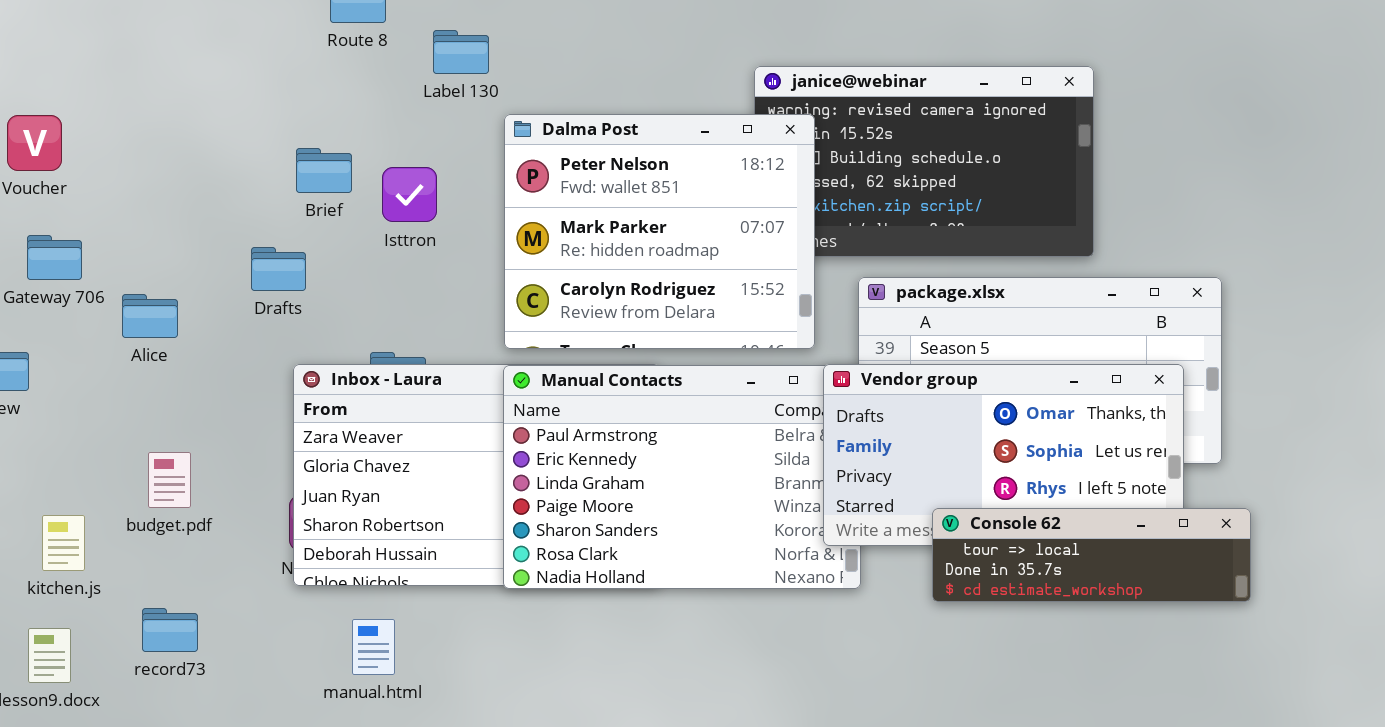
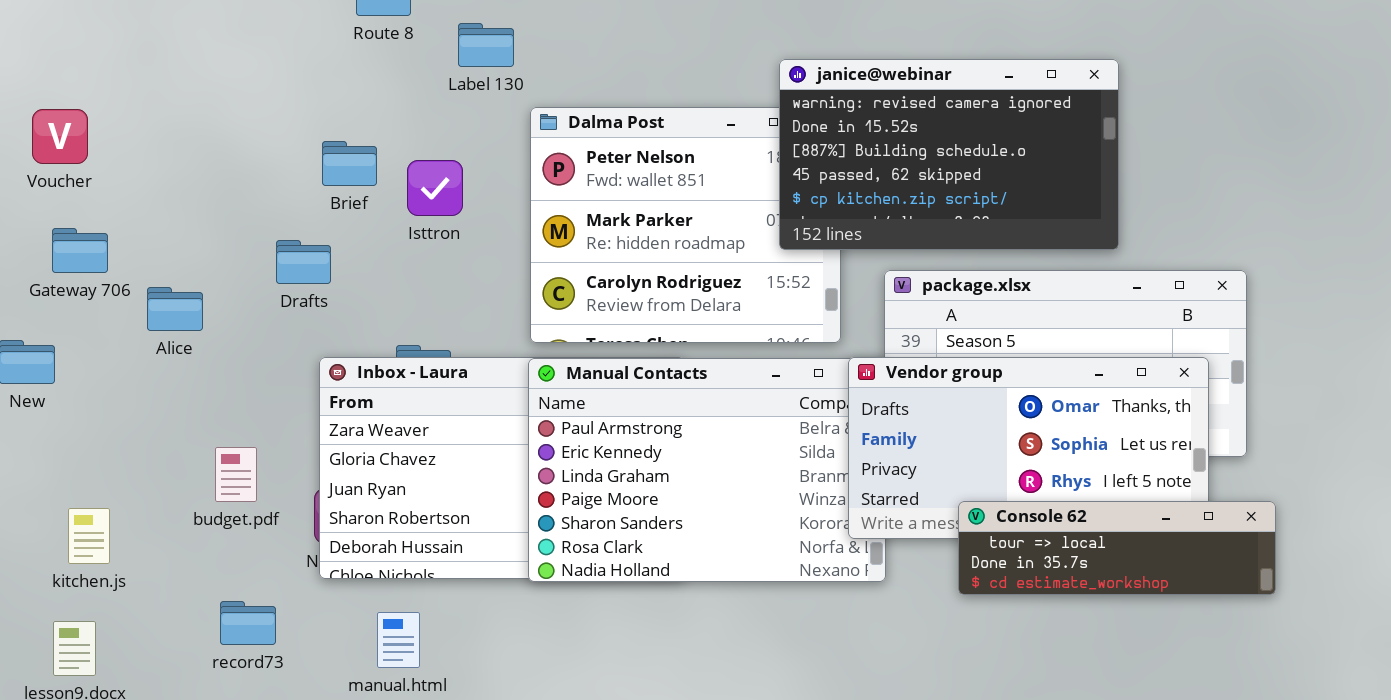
janice@webinar: [754,66,1094,257] -> [779,59,1119,250], raised
budget.pdf: [148,452,191,508] -> [215,447,257,502], moved
record73: [142,608,198,652] -> [220,601,276,645], moved

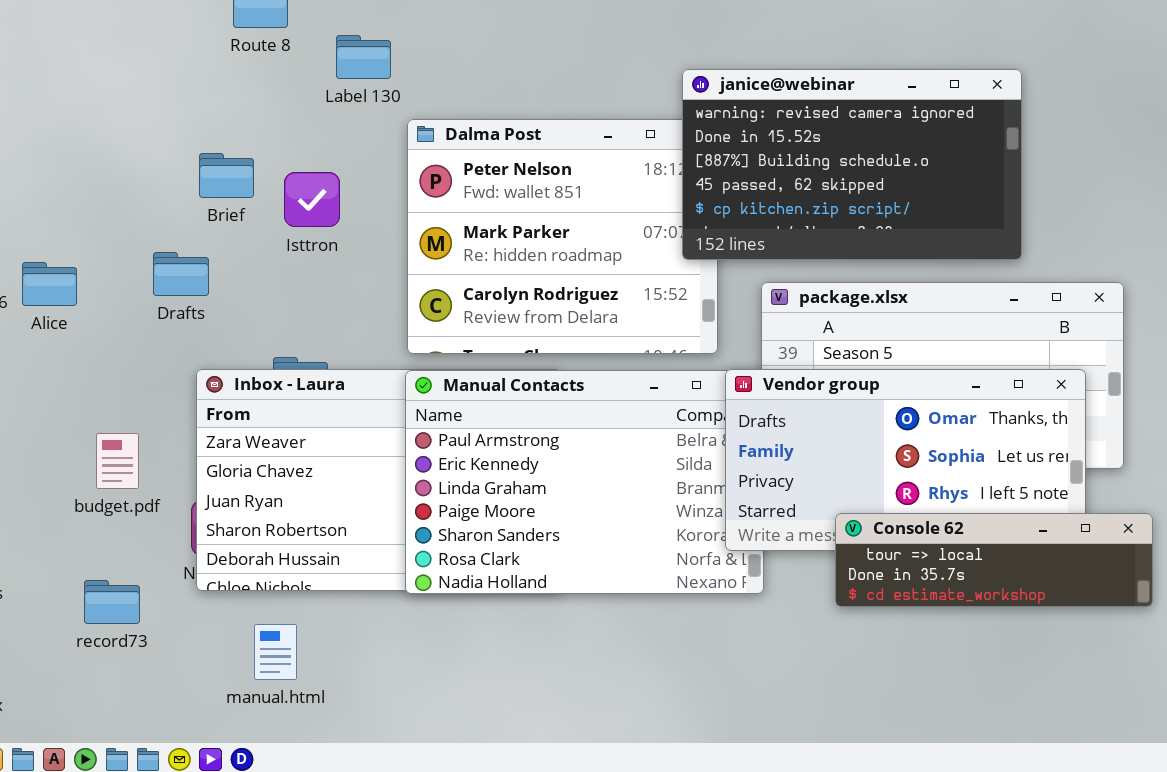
janice@webinar: [779,59,1119,250] -> [682,69,1022,260], moved
Alice: [147,287,203,331] -> [22,262,77,306], moved
budget.pdf: [215,447,257,502] -> [96,433,139,489], moved
record73: [220,601,276,645] -> [84,580,140,624], moved

